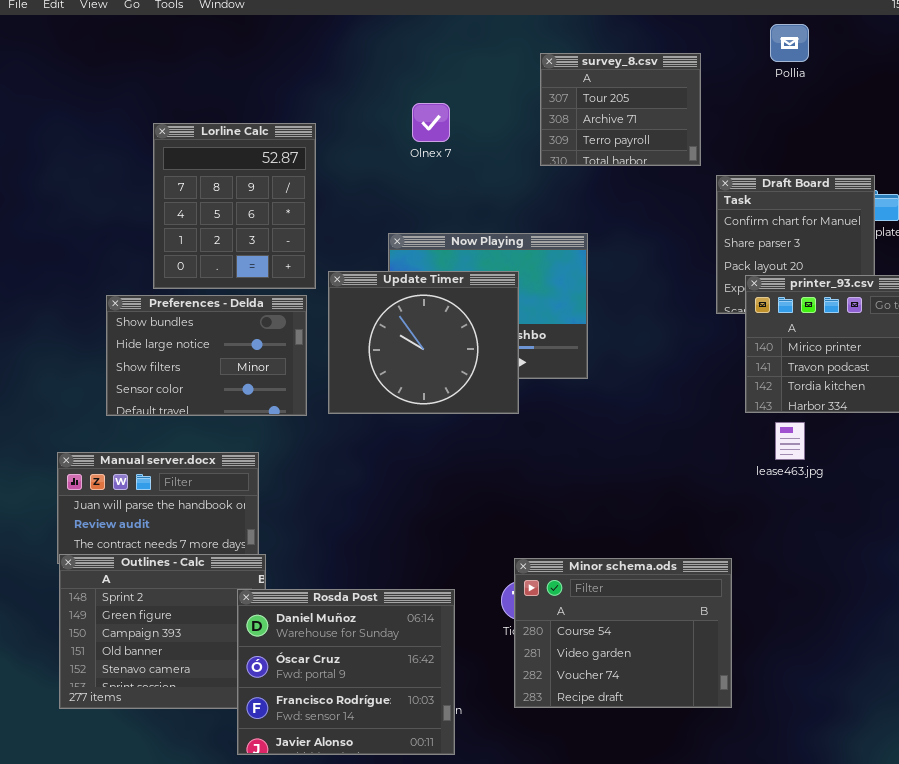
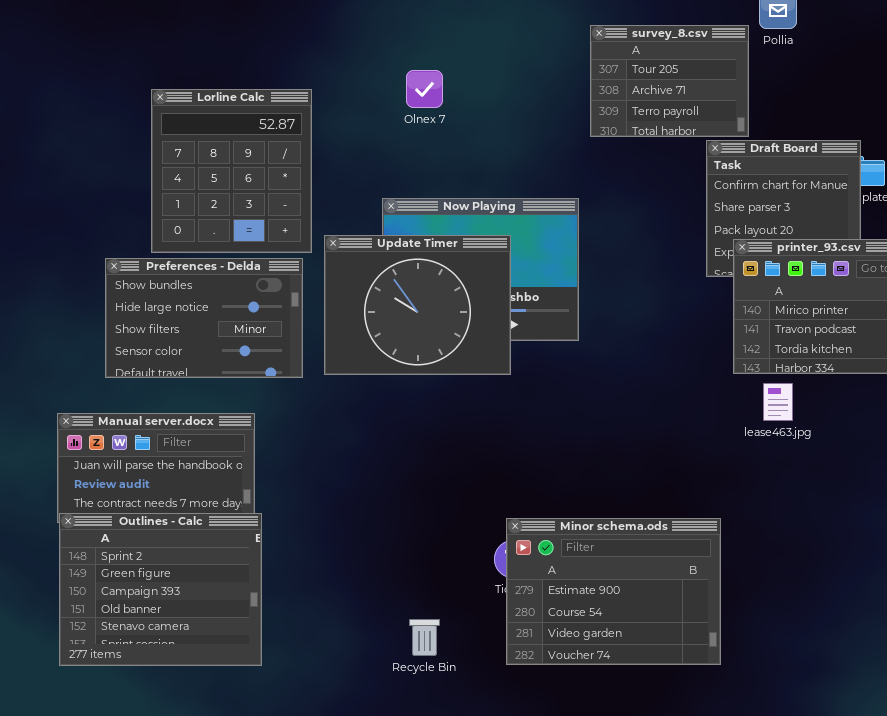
survey_8.csv: [540,53,701,166] -> [590,25,749,137], moved
Minor schema.ods: [514,558,732,708] -> [506,518,721,665], scrolled up 1 row
Rosda Post: [237,589,455,755] -> none, closed

